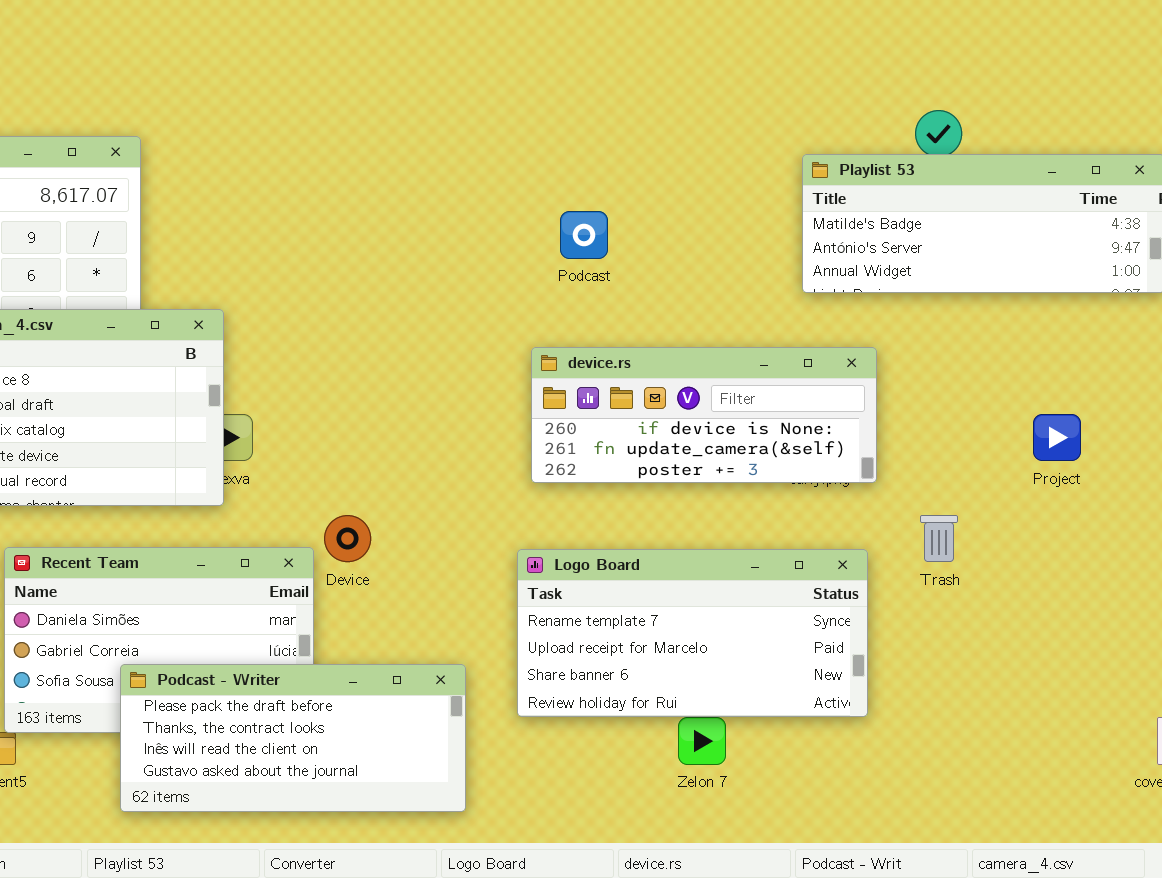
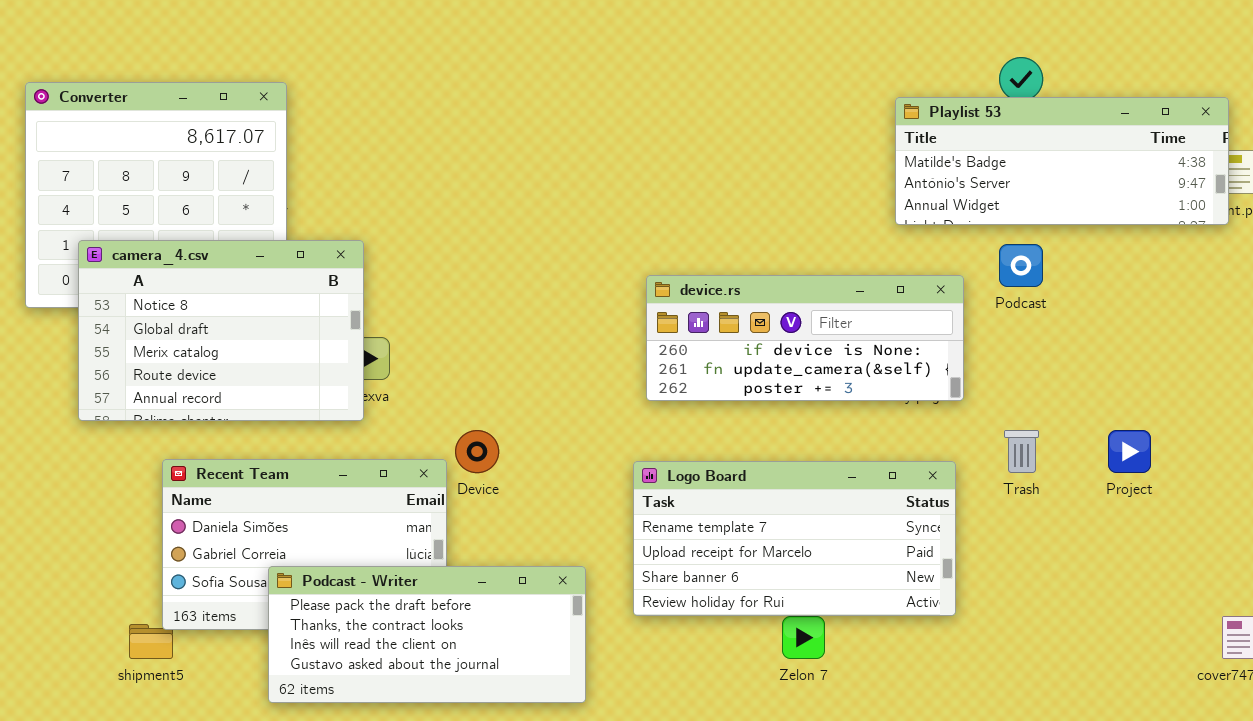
Podcast: [560,211,608,259] -> [999,244,1043,287], moved
Project: [1033,414,1081,461] -> [1108,430,1151,473], moved

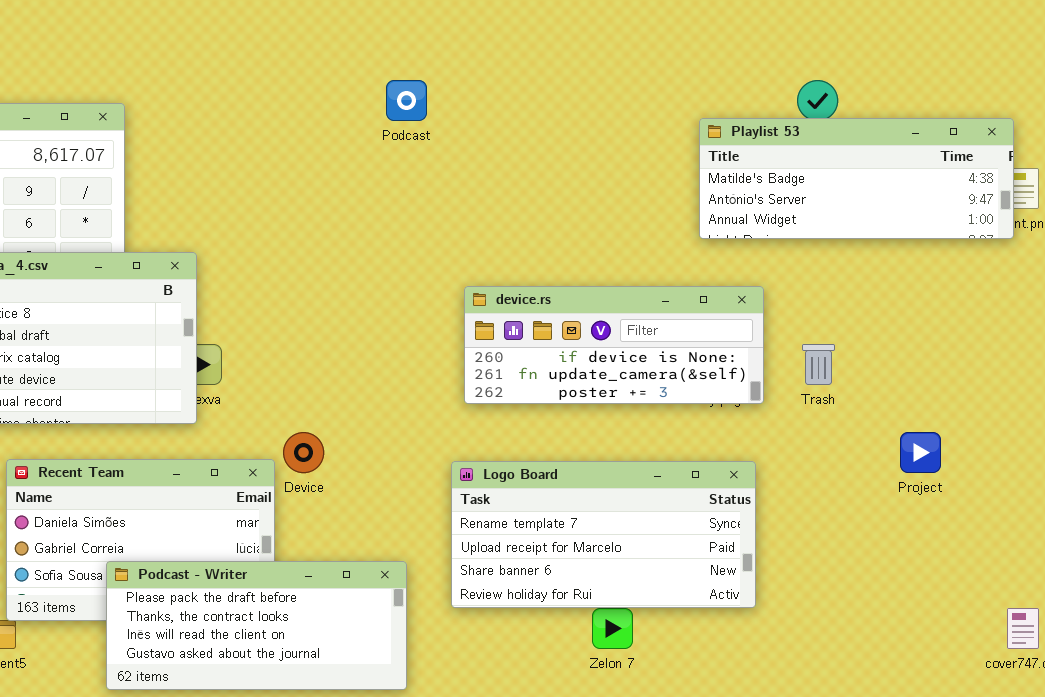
Podcast: [999,244,1043,287] -> [386,80,427,121], moved
Trash: [1004,430,1039,473] -> [802,344,835,385], moved

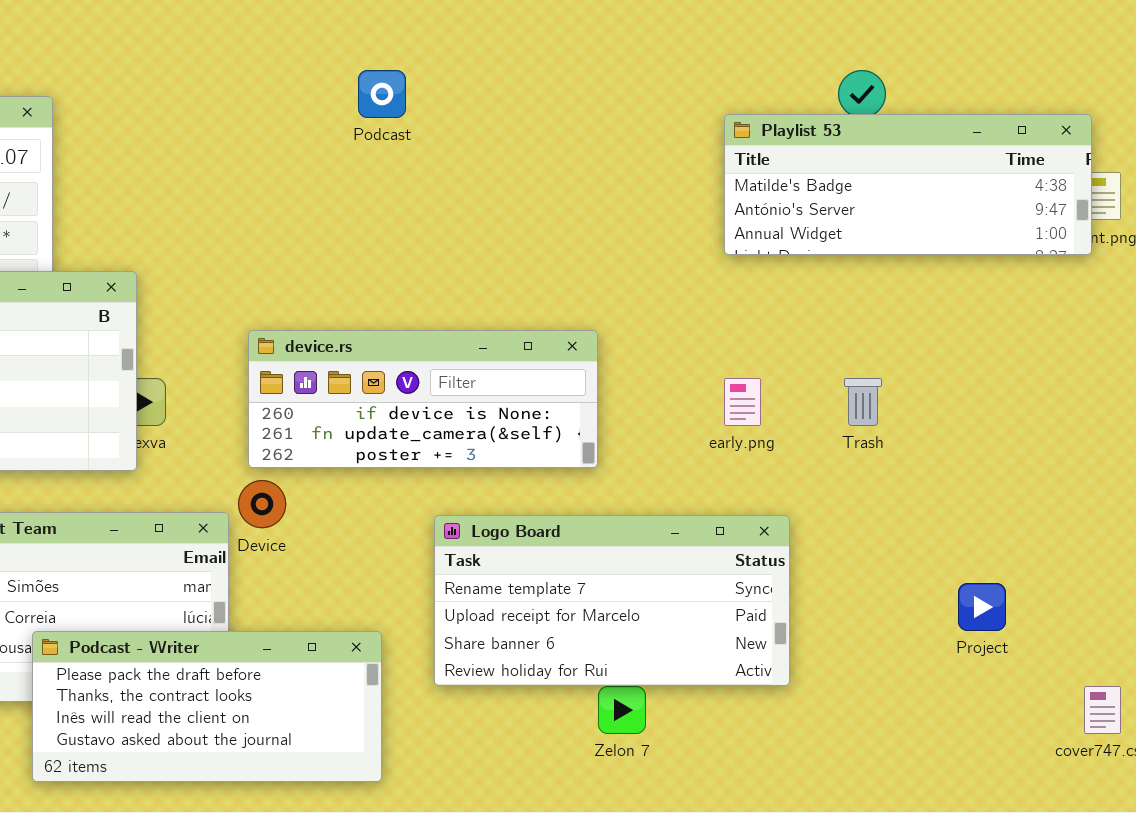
device.rs: [464,286,764,404] -> [248,330,598,468], moved
Project: [900,432,941,473] -> [958,583,1006,631], moved

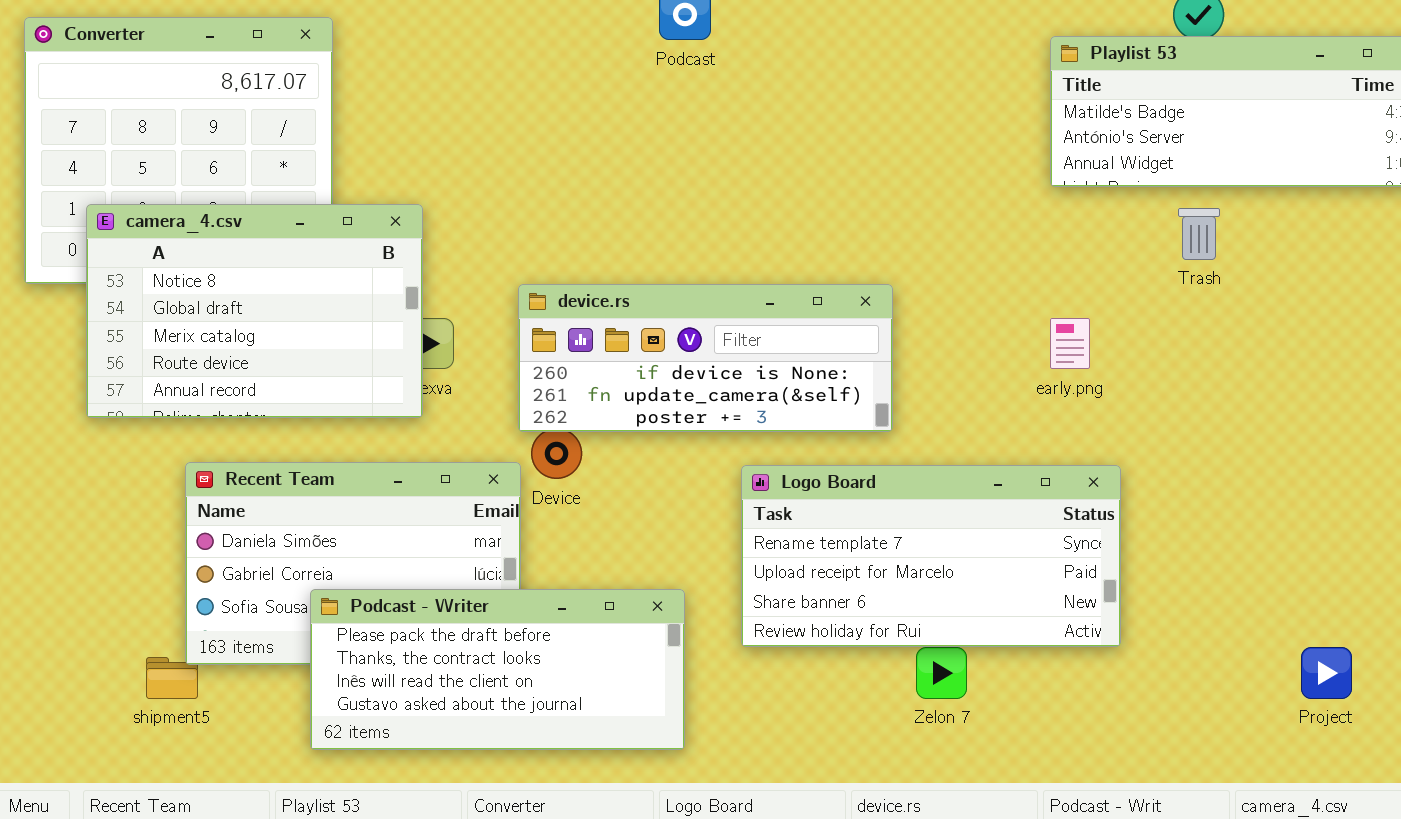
device.rs: [248,330,598,468] -> [518,284,893,432], moved
Trash: [844,378,882,426] -> [1178,208,1220,260], moved
Project: [958,583,1006,631] -> [1301,647,1352,699], moved

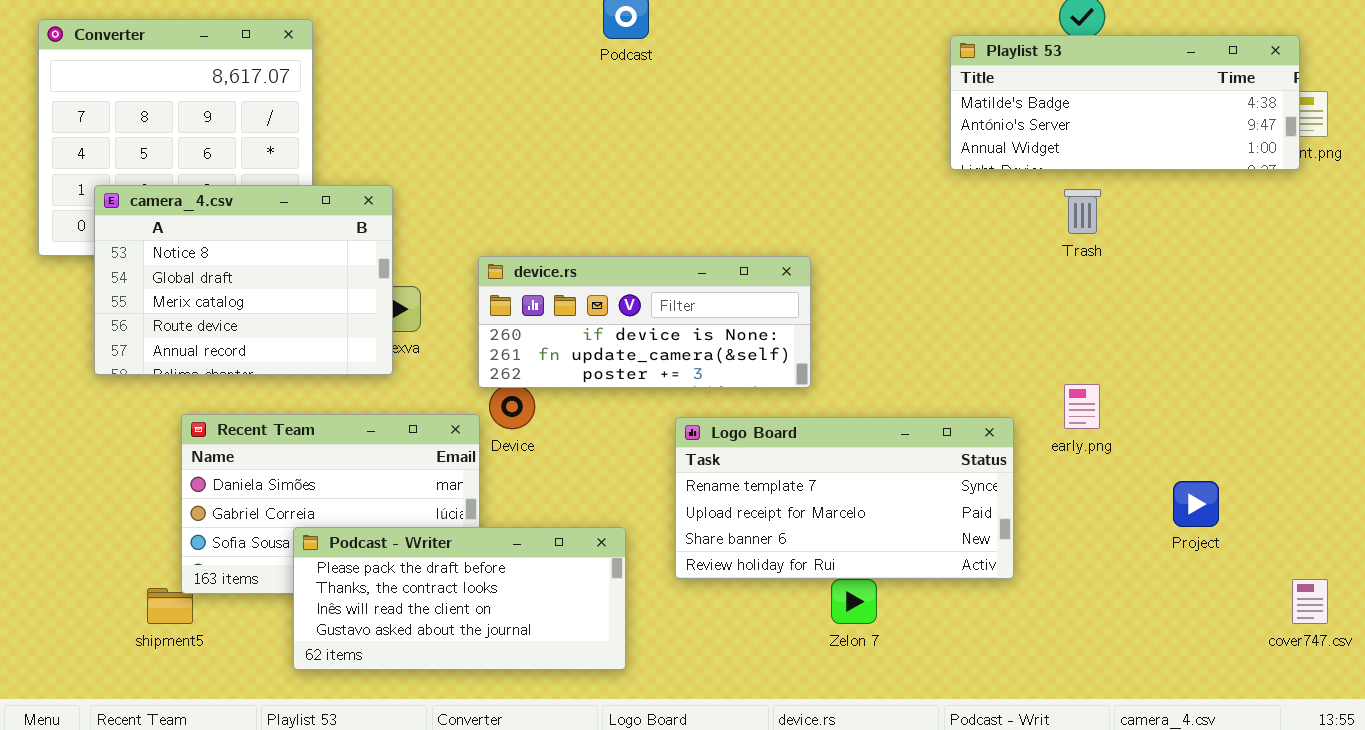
early.png: [1050,318,1090,369] -> [1064,384,1100,429], moved
Project: [1301,647,1352,699] -> [1173,481,1219,527], moved

